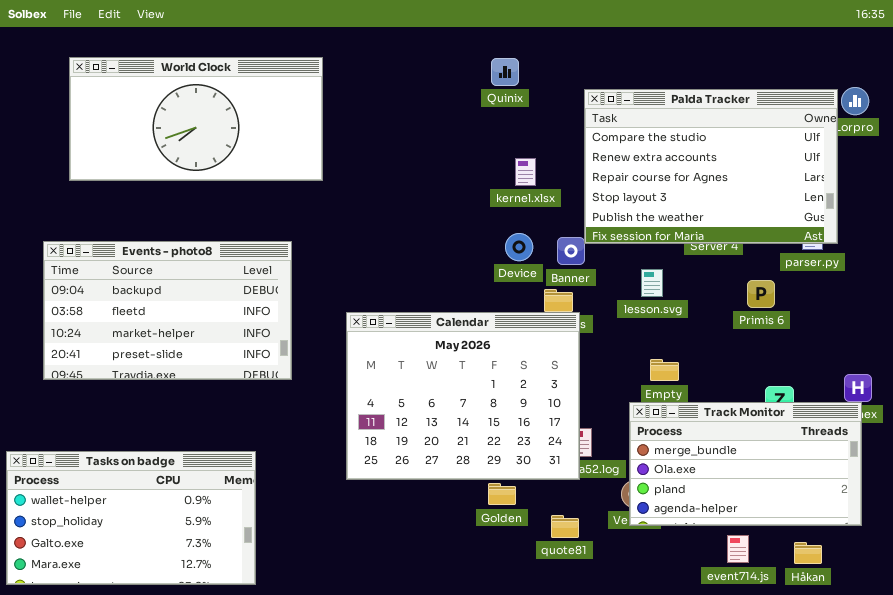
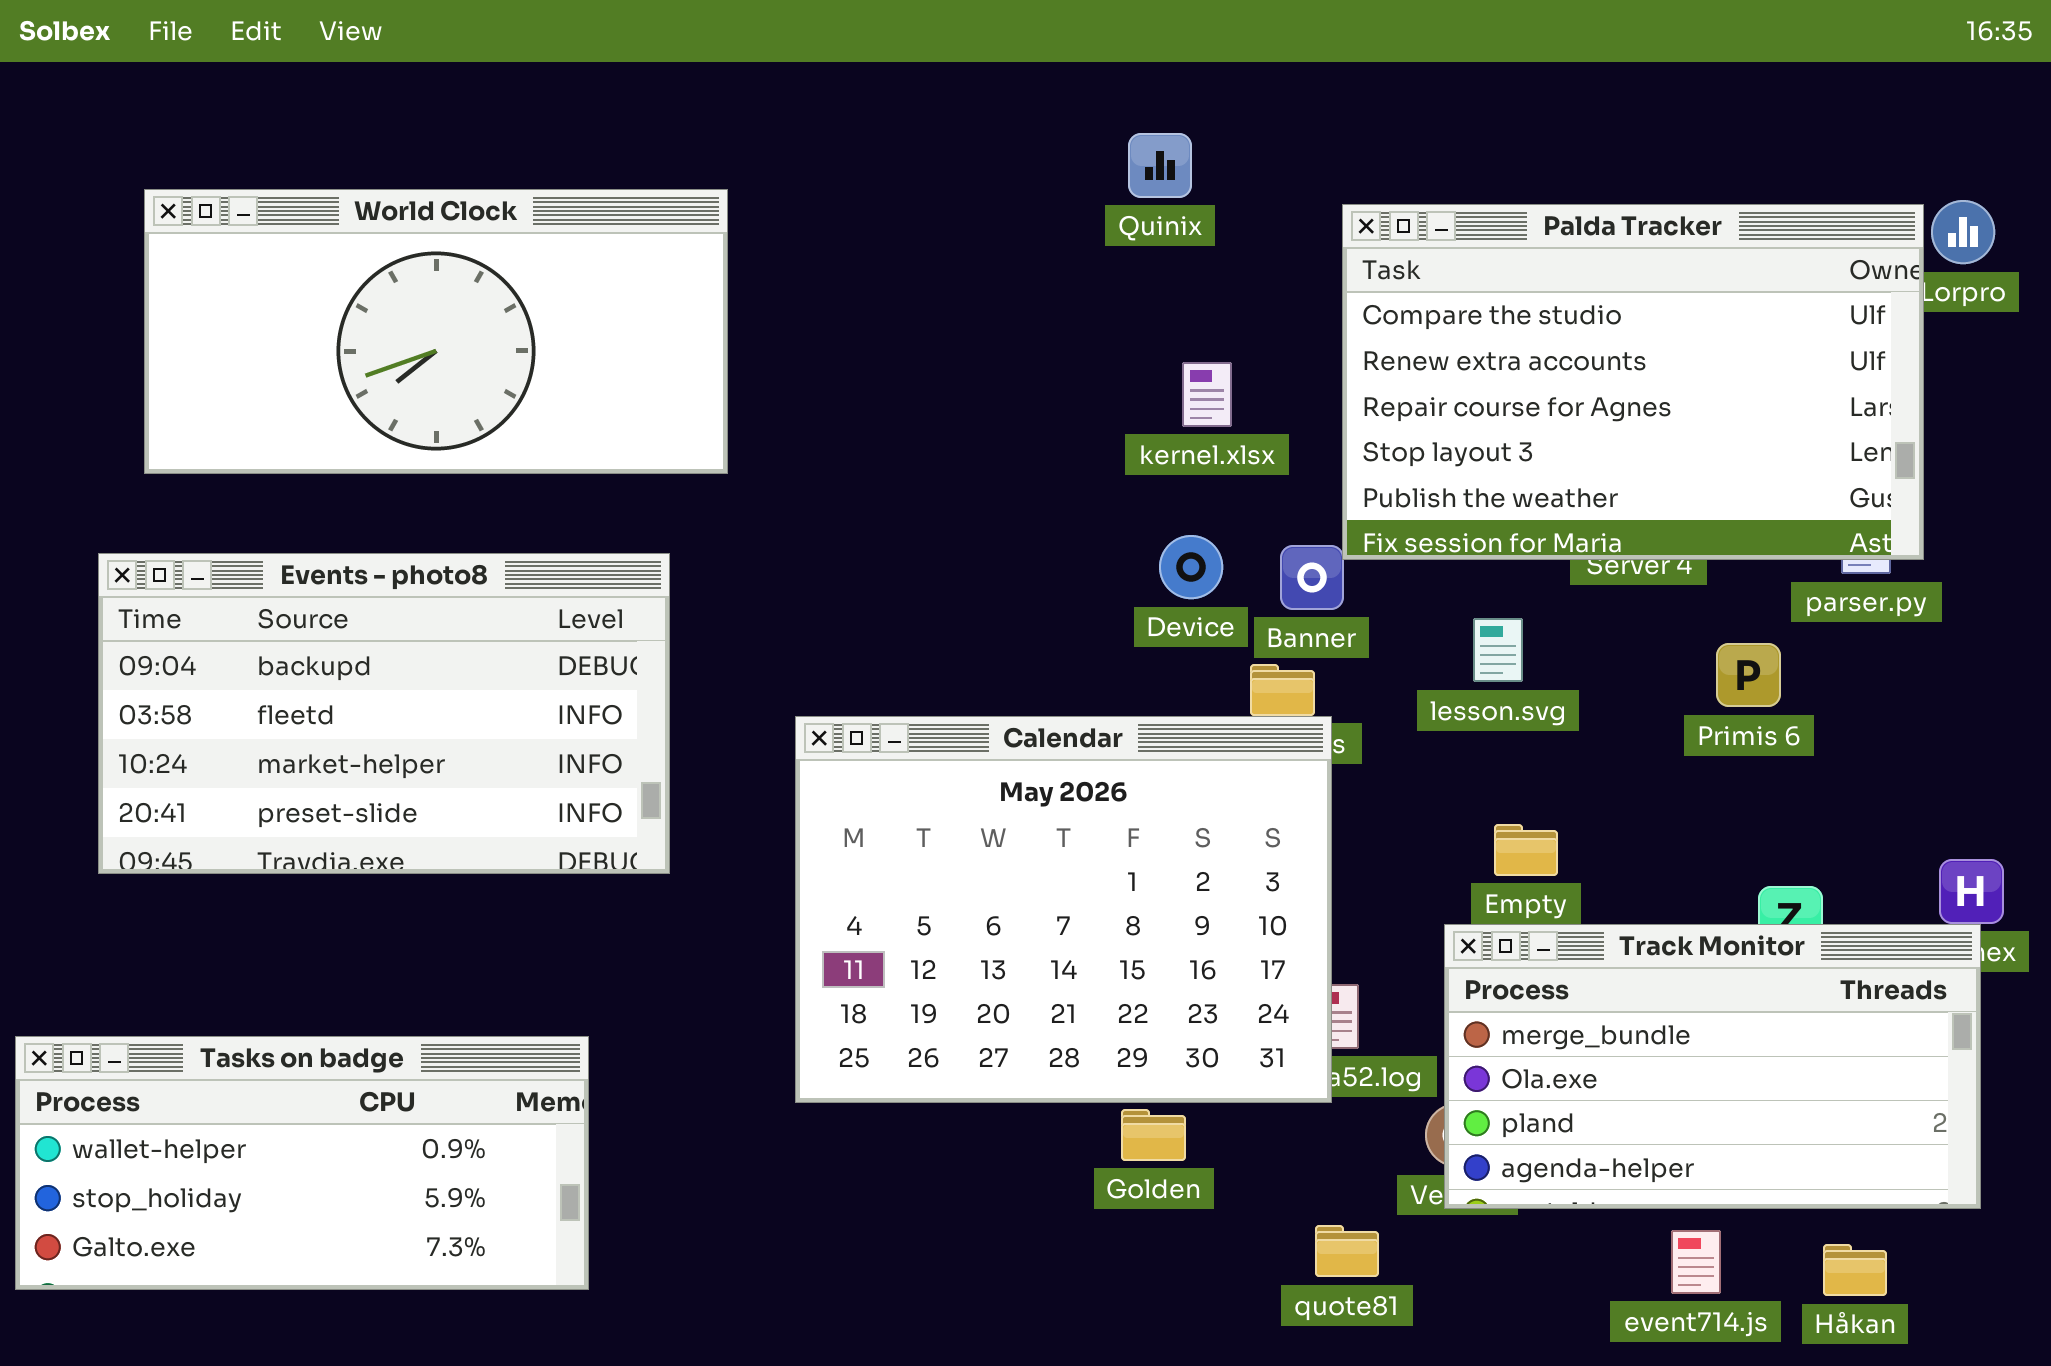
World Clock: [69,57,323,181] -> [144,189,728,474], moved
Tasks on badge: [6,451,256,585] -> [15,1036,589,1290], resized
quote81: [551,515,579,538] -> [1315,1225,1379,1277], moved

